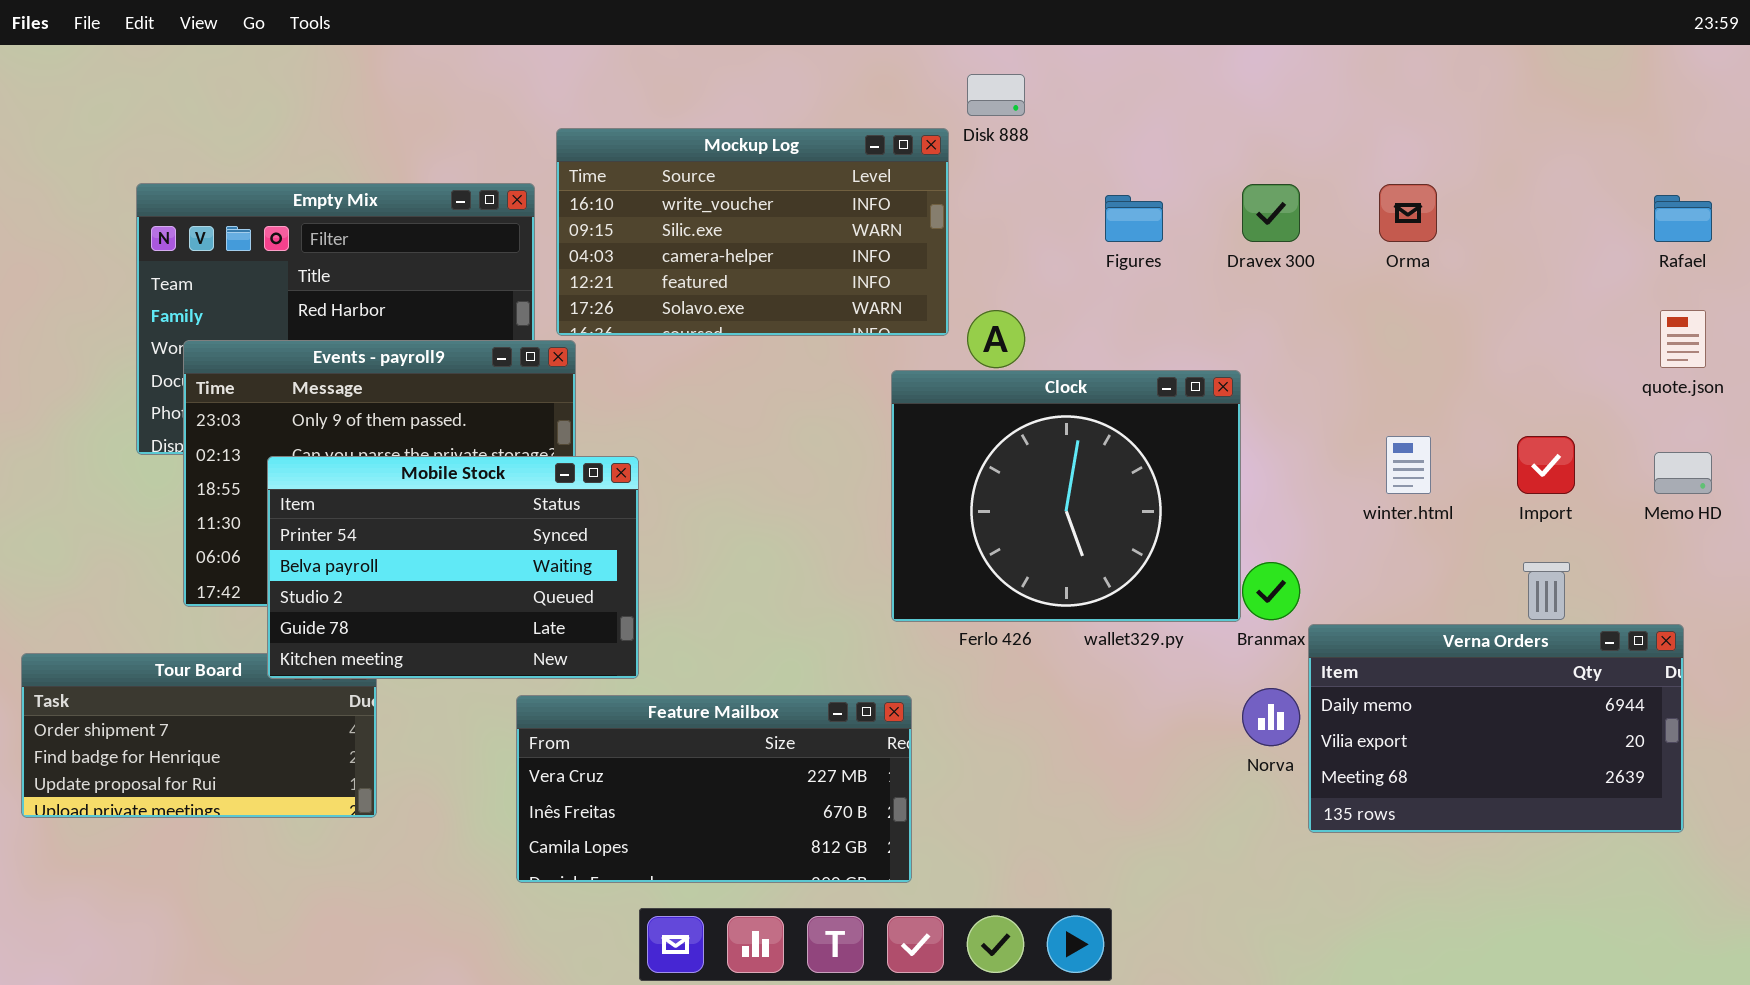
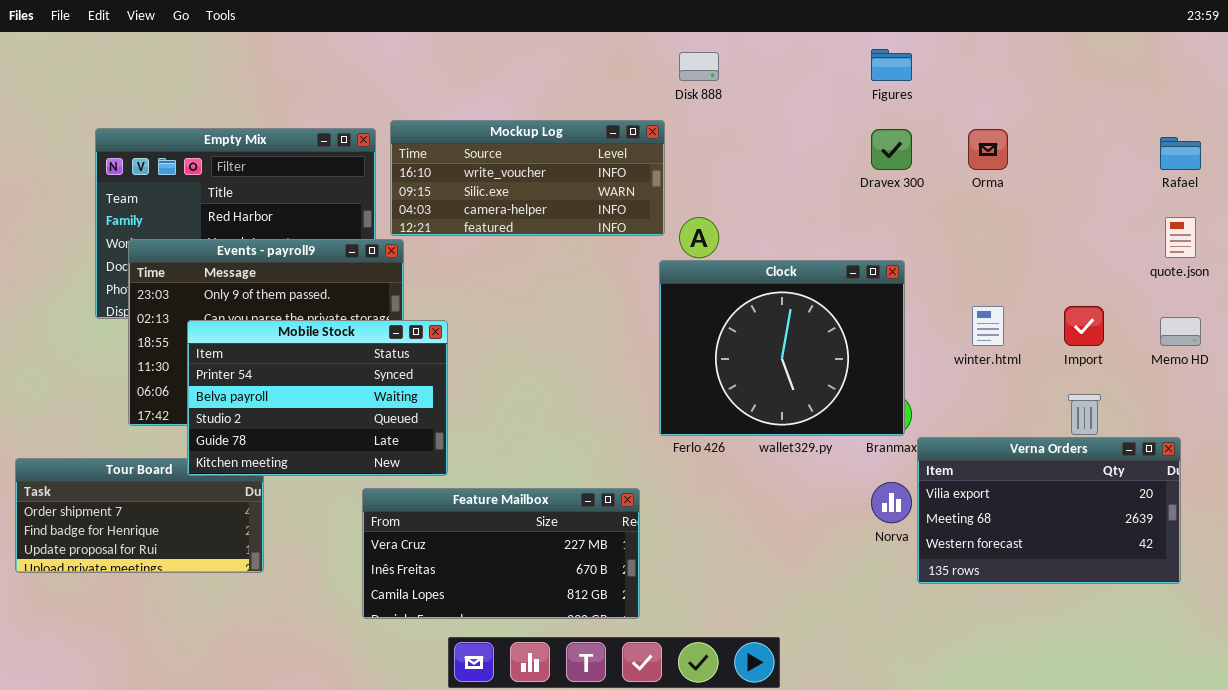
Mockup Log: [556,128,949,336] -> [390,120,665,236], resized
Figures: [1105,195,1163,242] -> [871,49,912,81], moved
Clock: [891,370,1241,622] -> [659,260,905,436], moved
Verna Orders: [1308,624,1684,833] -> [917,437,1181,584], scrolled down 1 row

